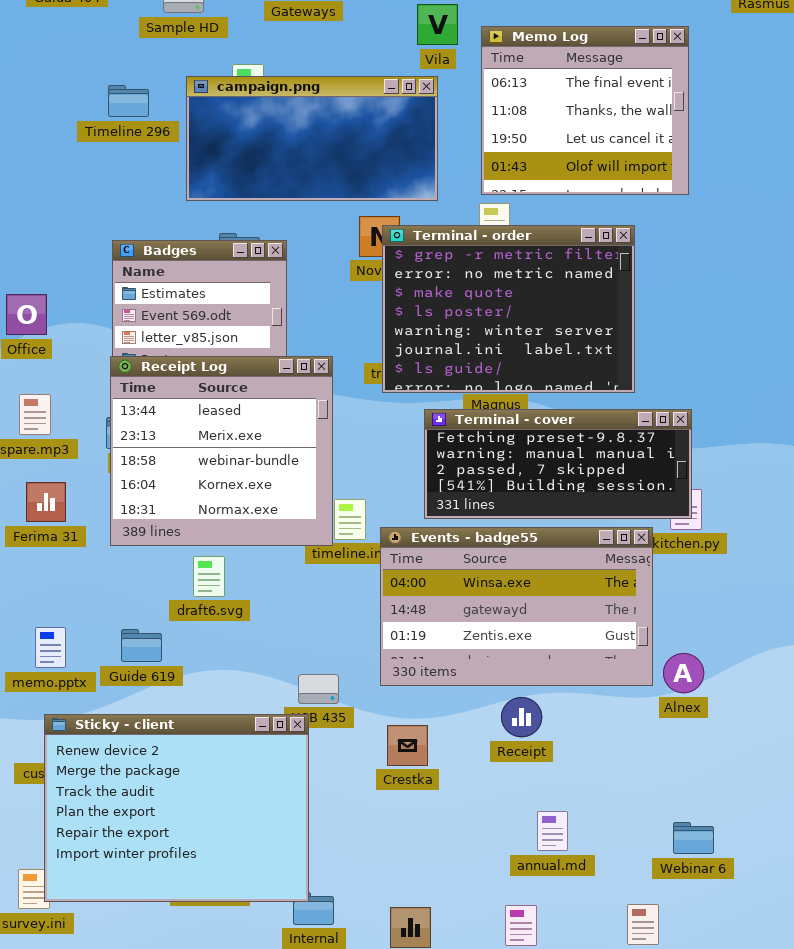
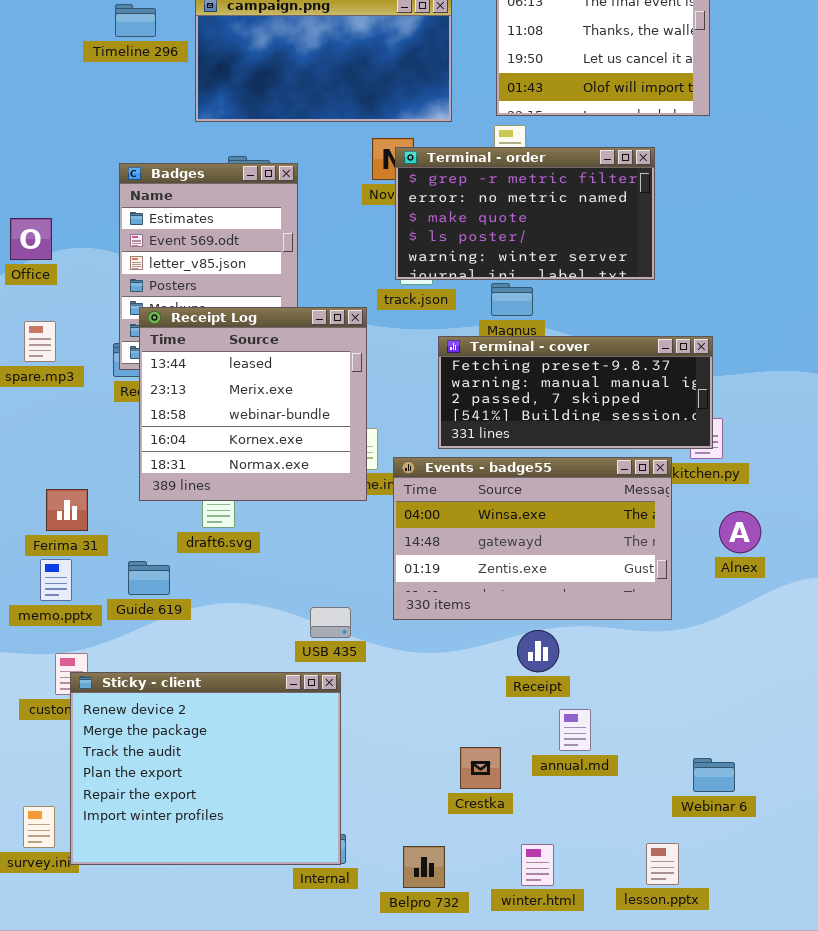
Terminal - order: [382,225,635,393] -> [395,147,655,280], resized
Receipt Log: [110,356,333,546] -> [139,307,367,501], moved
Ferima 31: [26,482,66,522] -> [46,489,88,531], moved
Alnex: [663,653,704,693] -> [719,511,761,553], moved
Sticky - client: [44,714,309,902] -> [70,672,341,865], moved
Crestka: [387,725,428,766] -> [460,747,501,789], moved
annual.md: [537,811,568,851] -> [559,709,591,751], moved

